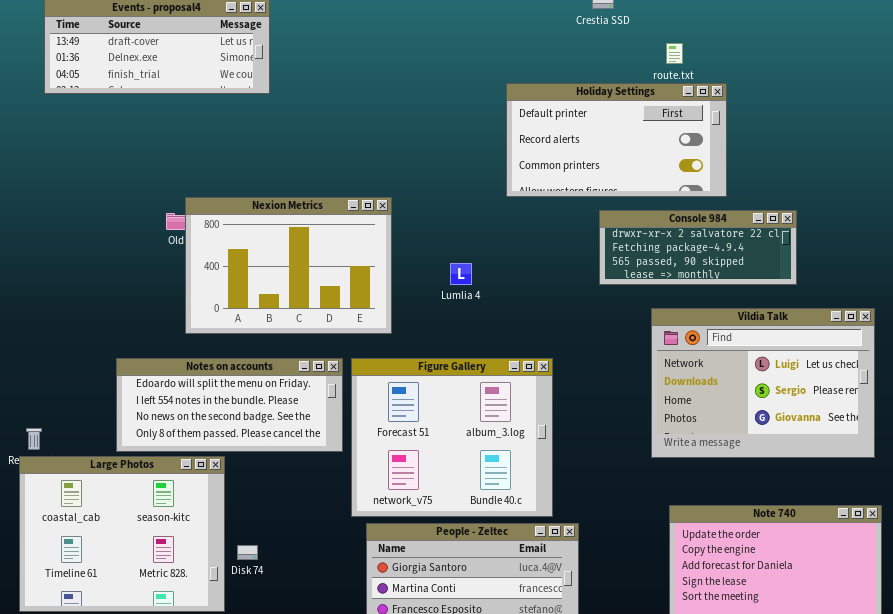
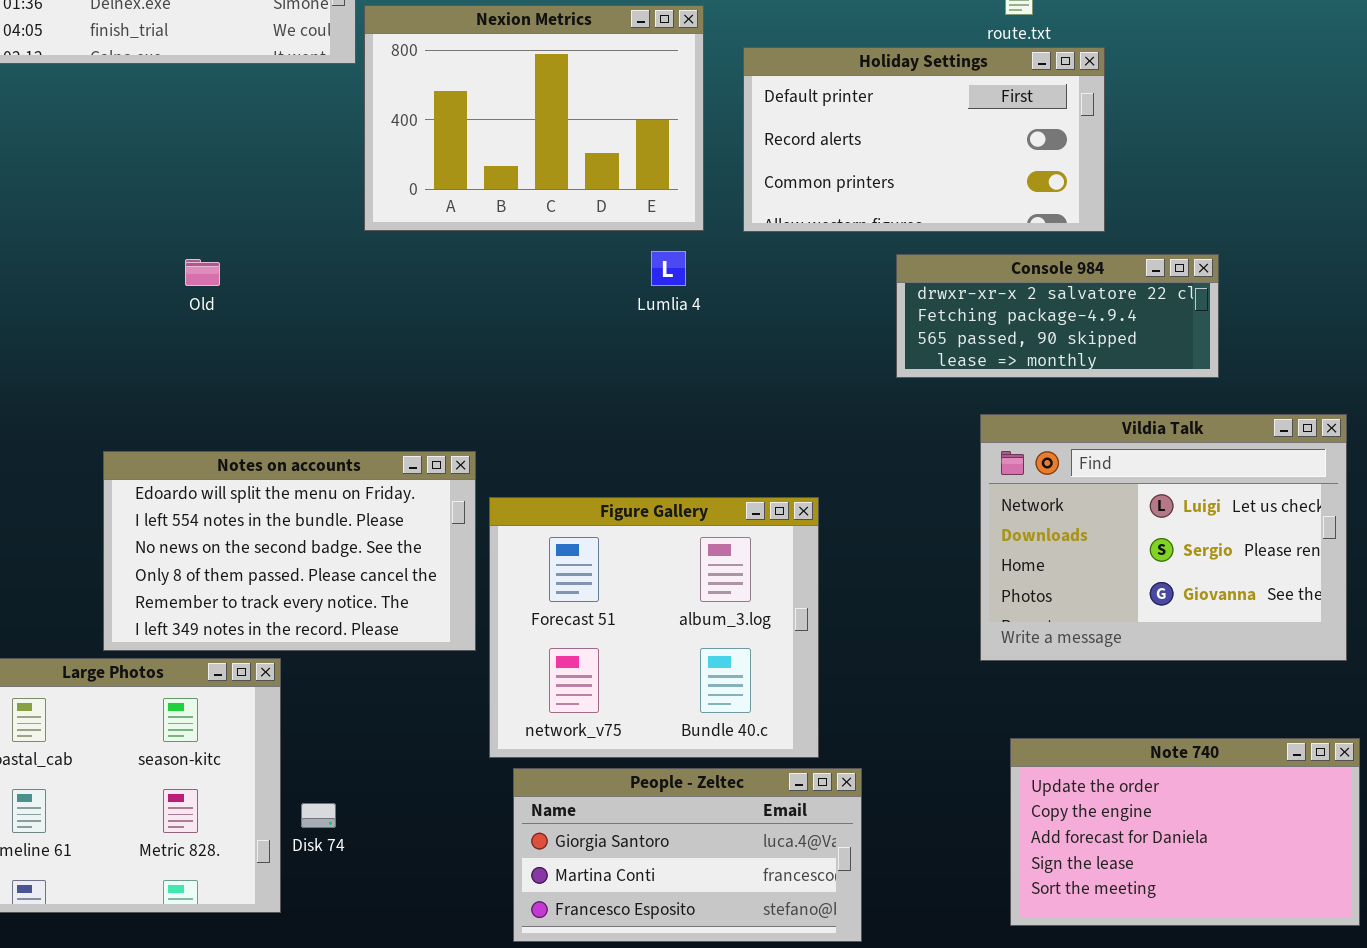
Nexion Metrics: [185,197,392,334] -> [364,5,704,231], moved
Lumlia 4: [450,263,472,285] -> [651,251,686,286], moved
Notes on accounts: [116,358,343,452] -> [103,451,476,651], resized

